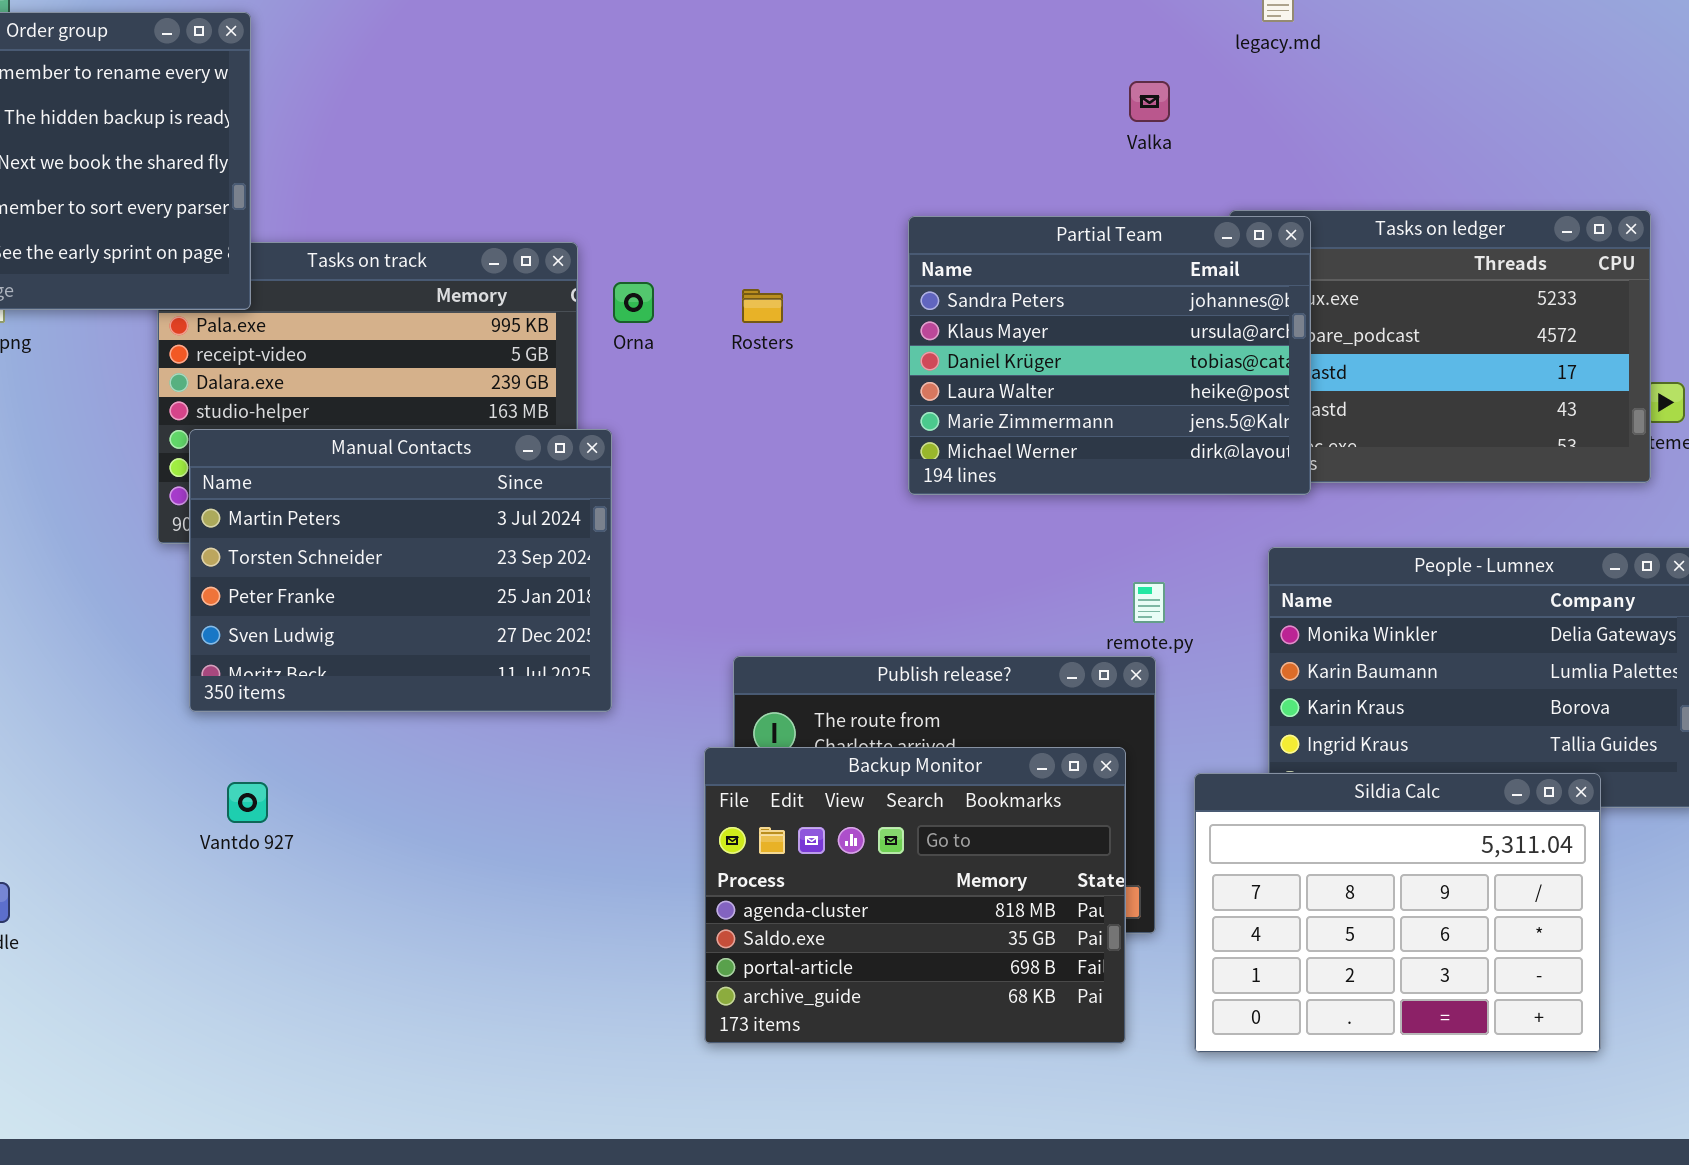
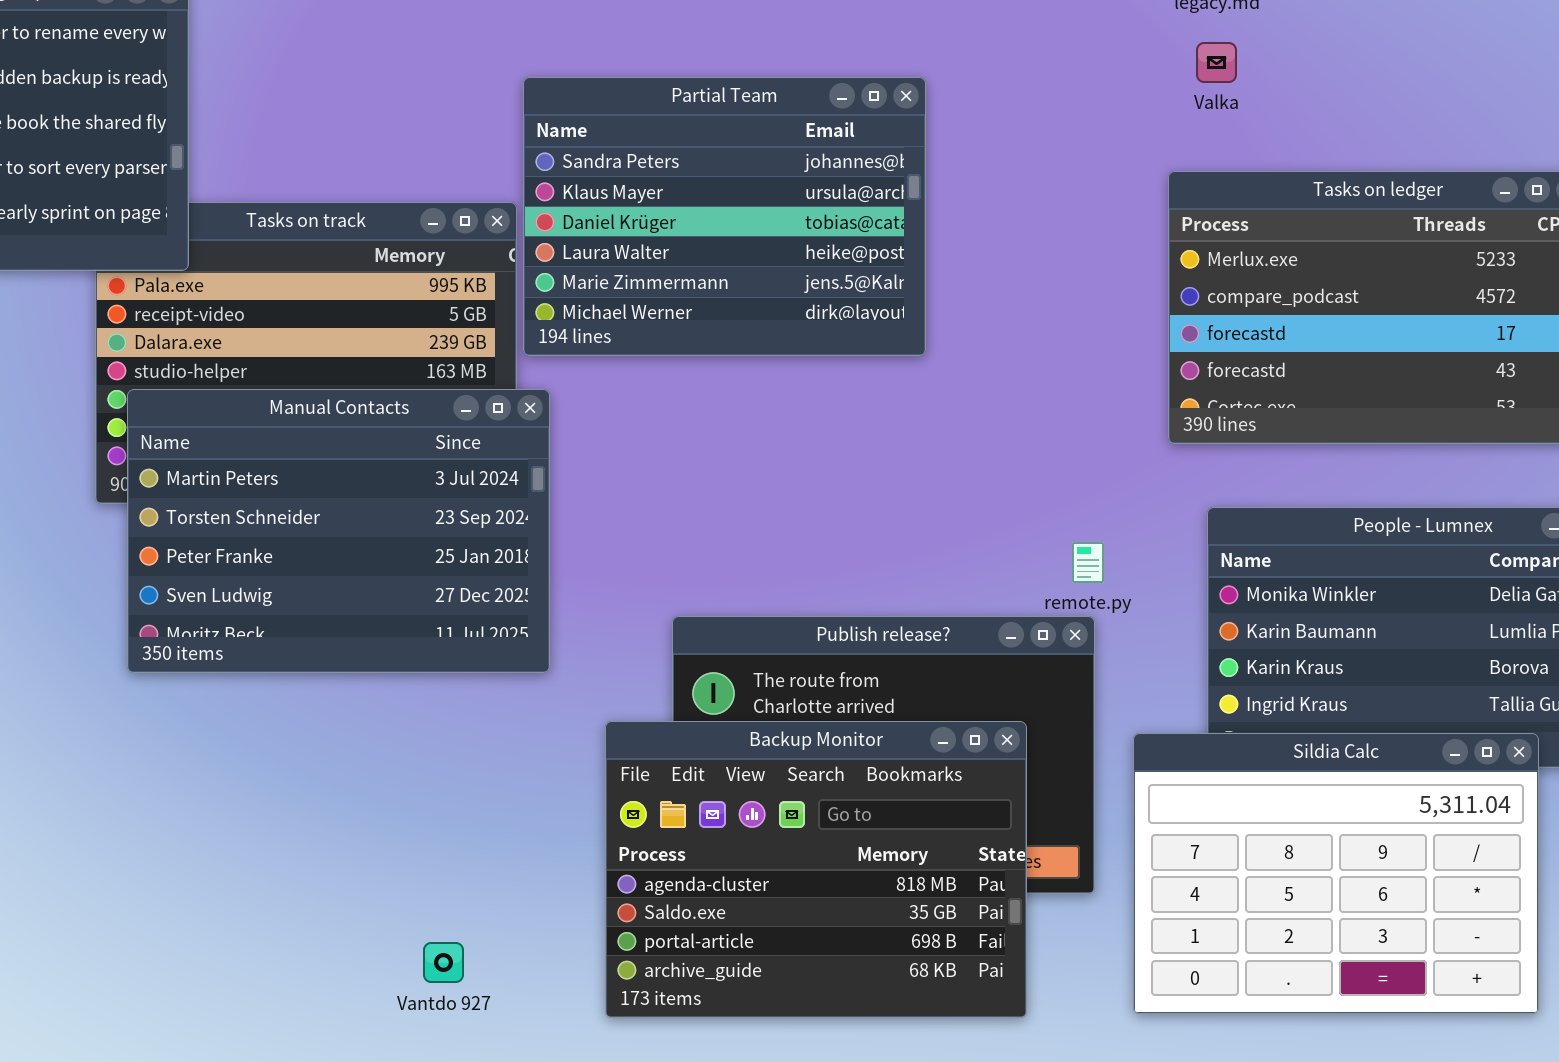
Valka: [1129,81,1170,122] -> [1196,42,1237,83], moved
Partial Team: [908,216,1311,495] -> [523,77,926,356], moved
Backup Monitor: [704,747,1126,1044] -> [605,721,1027,1018], moved
Vantdo 927: [227,782,268,823] -> [423,942,464,983], moved

